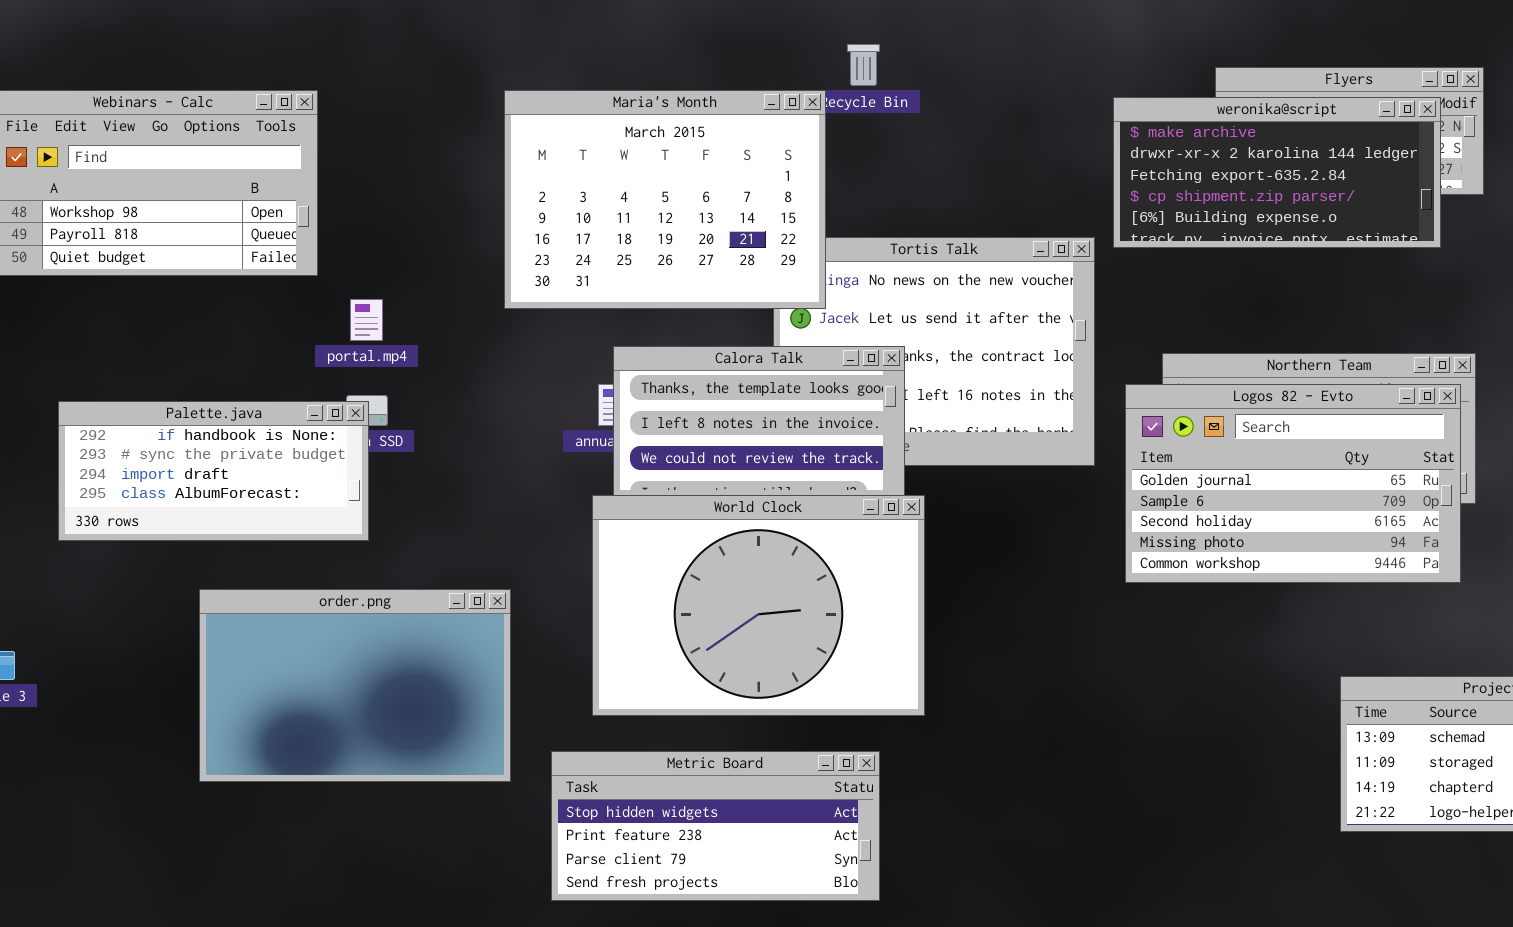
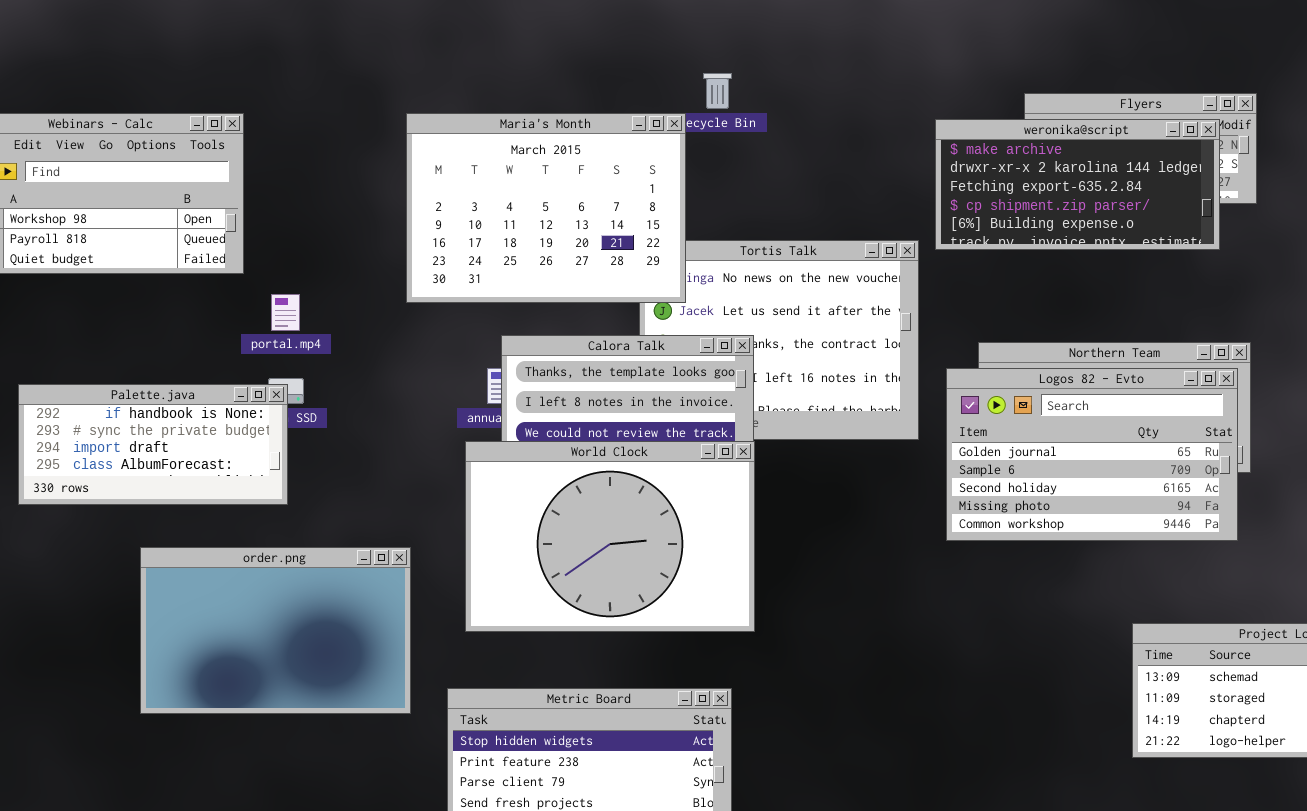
World Clock: [592,495,925,716] -> [465,441,755,632], moved

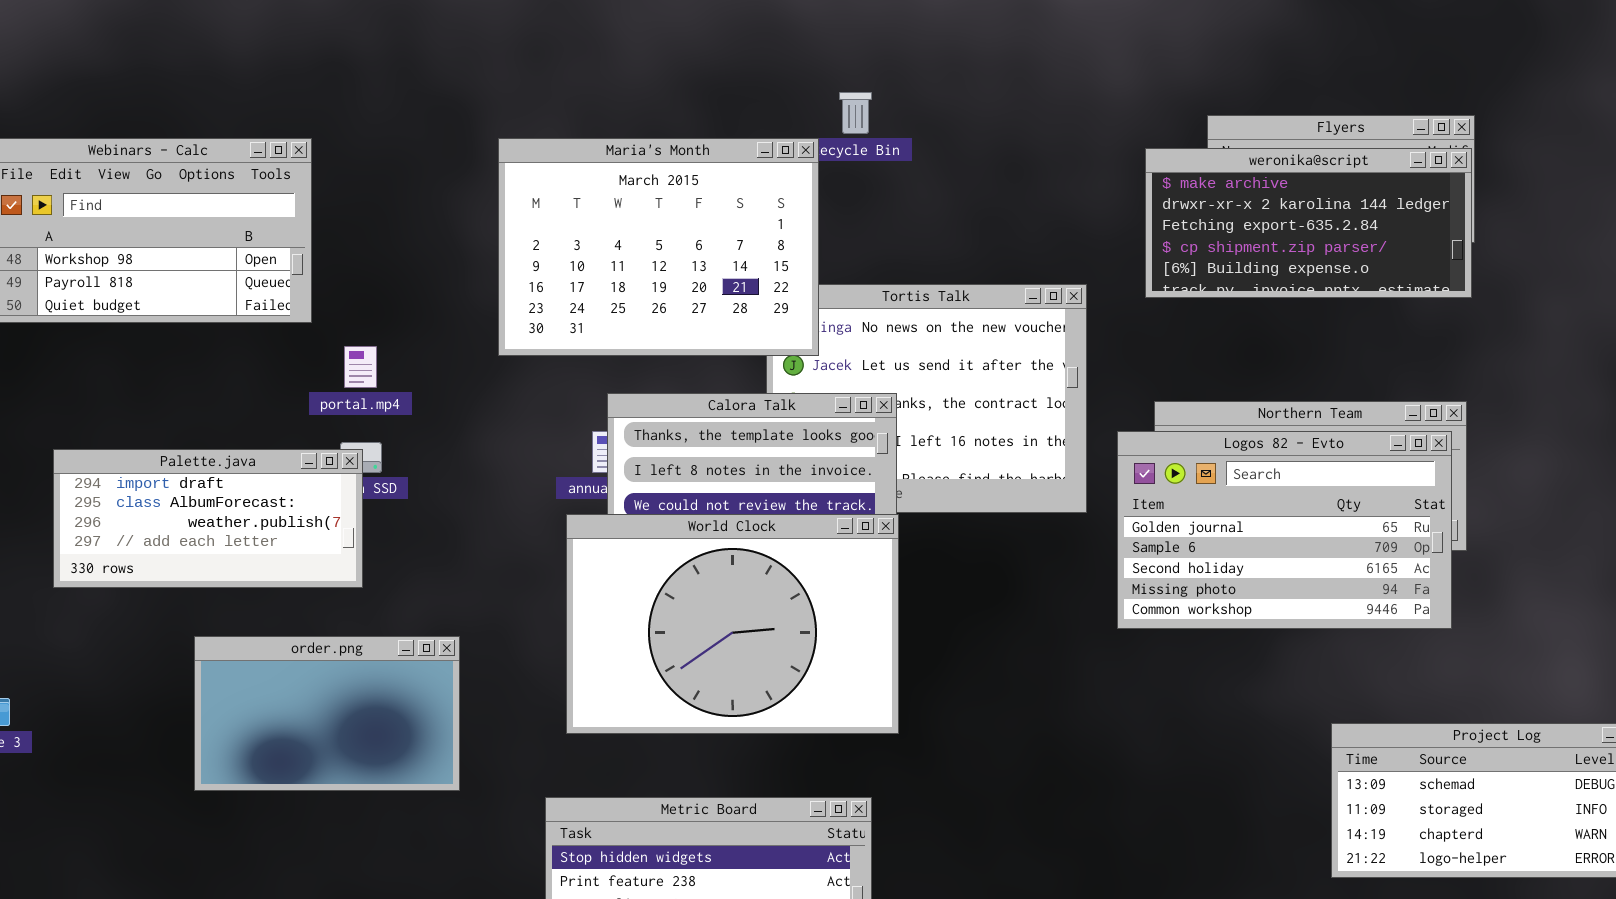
weronika@script: [935,119,1220,250] -> [1145,148,1472,298], moved
Palette.java: [18,384,288,505] -> [53,449,363,588], scrolled down 2 rows
order.png: [140,547,411,714] -> [194,636,460,791], resized

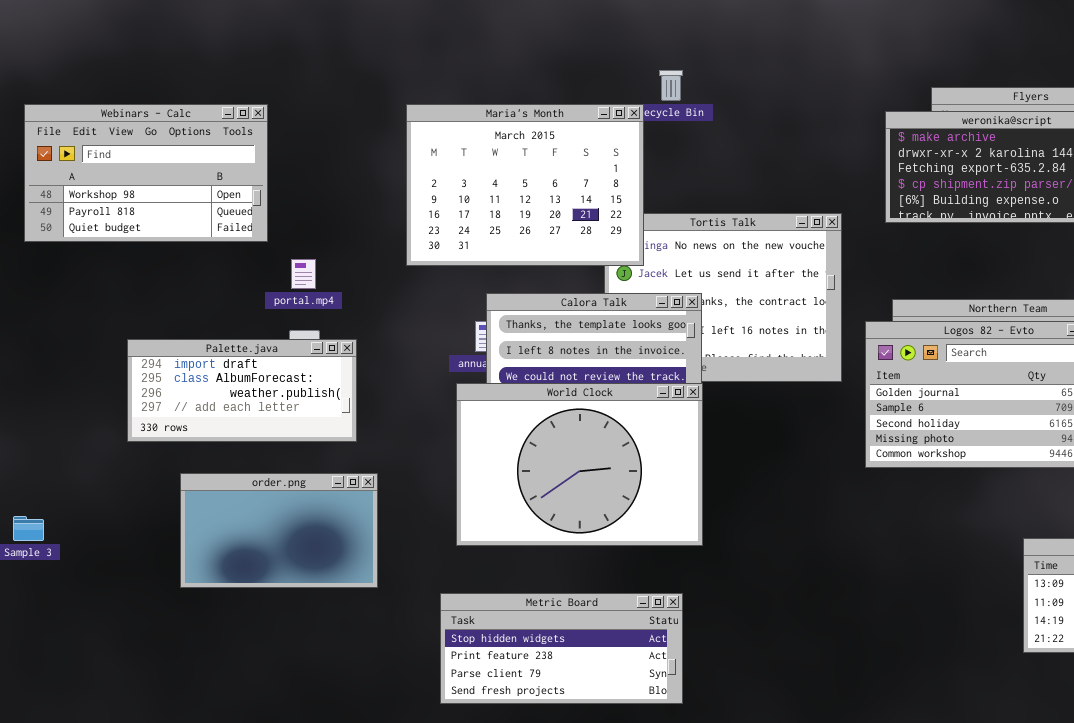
Palette.java: [53,449,363,588] -> [127,339,357,442], moved

